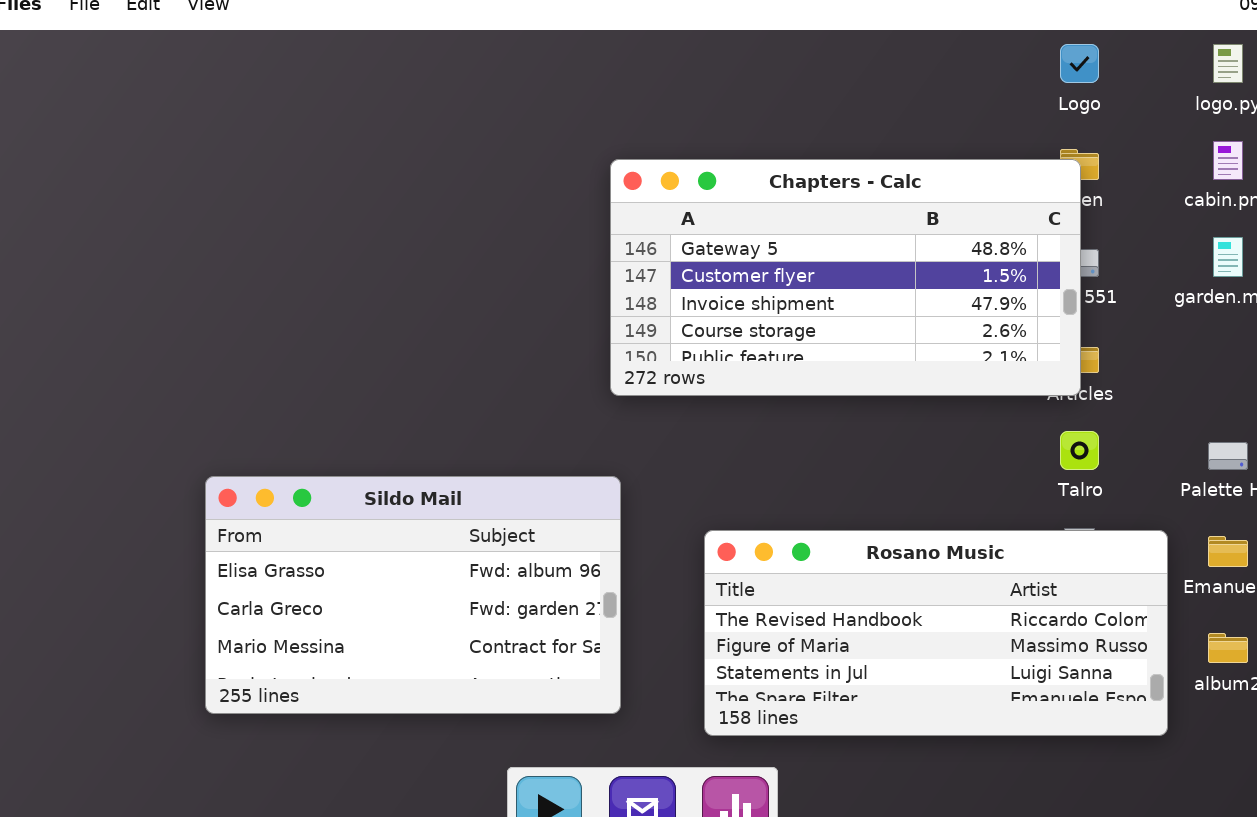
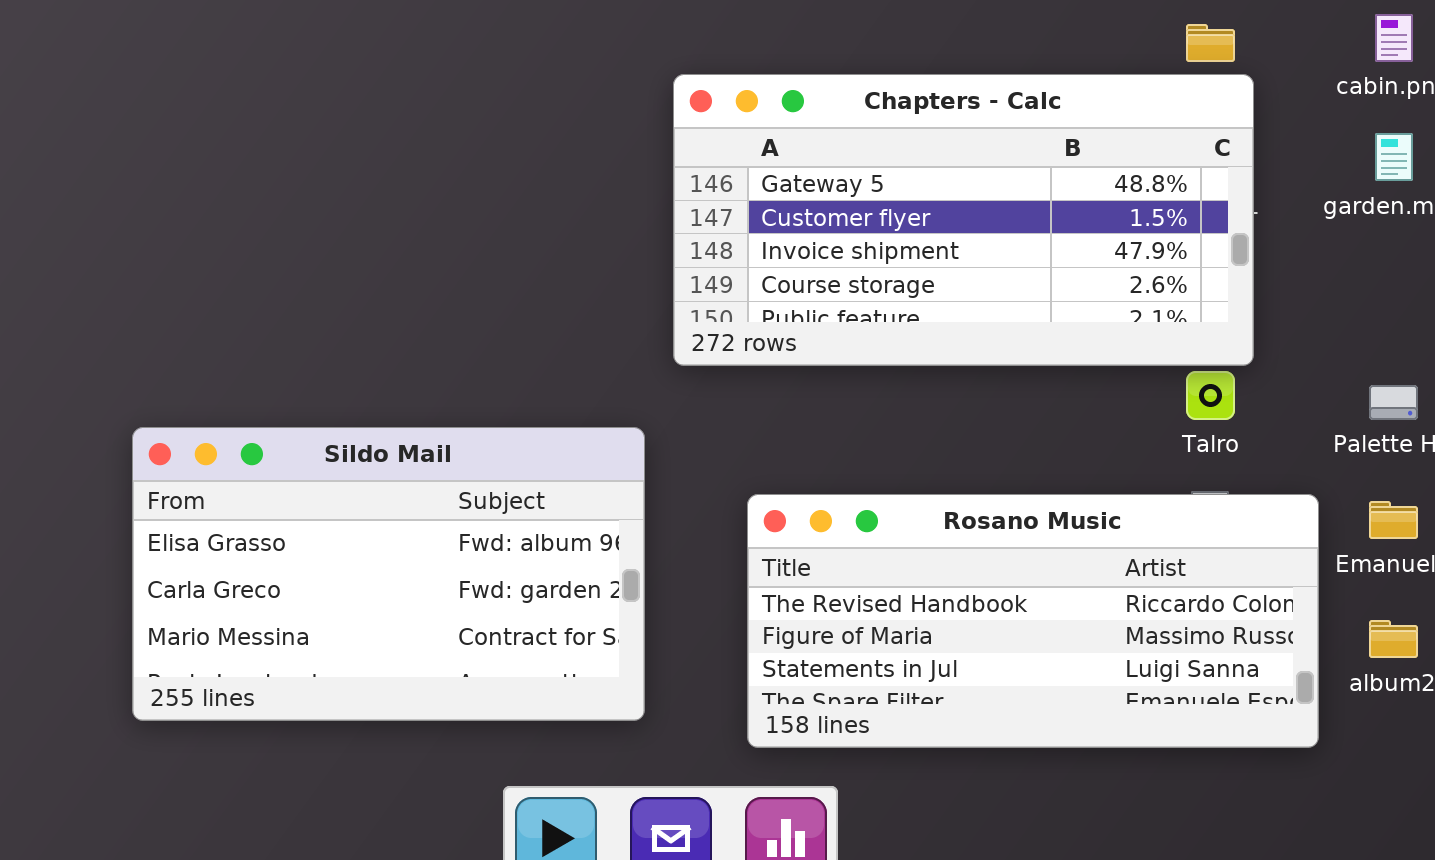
Chapters - Calc: [610,159,1081,396] -> [673,74,1254,366], moved

